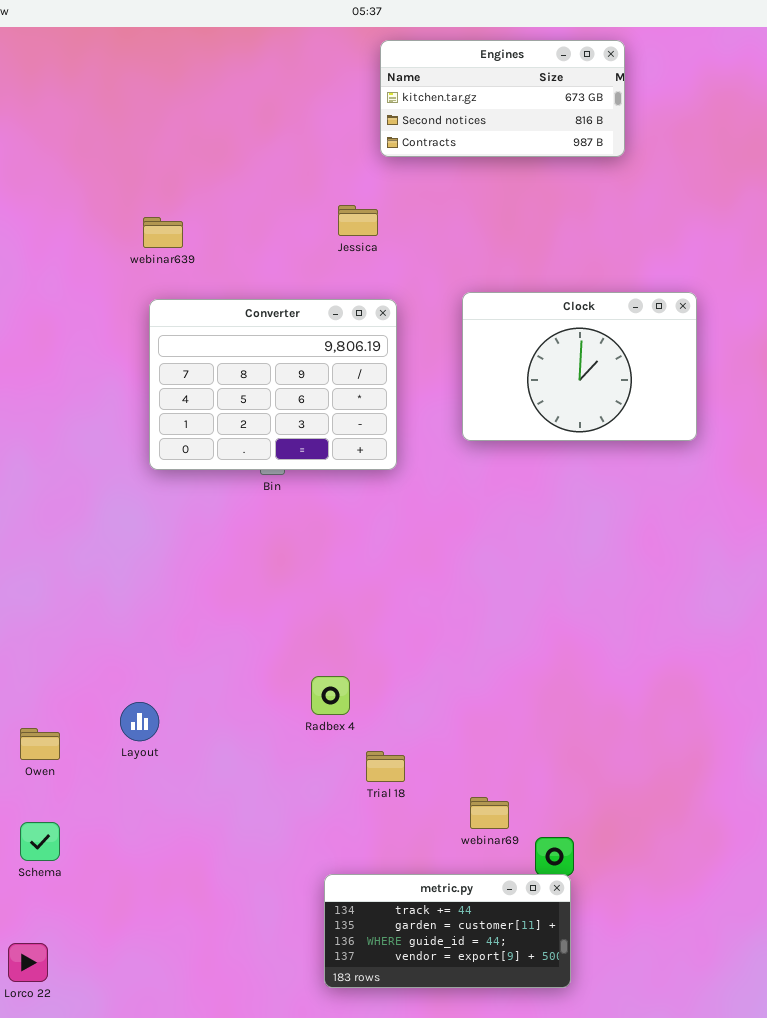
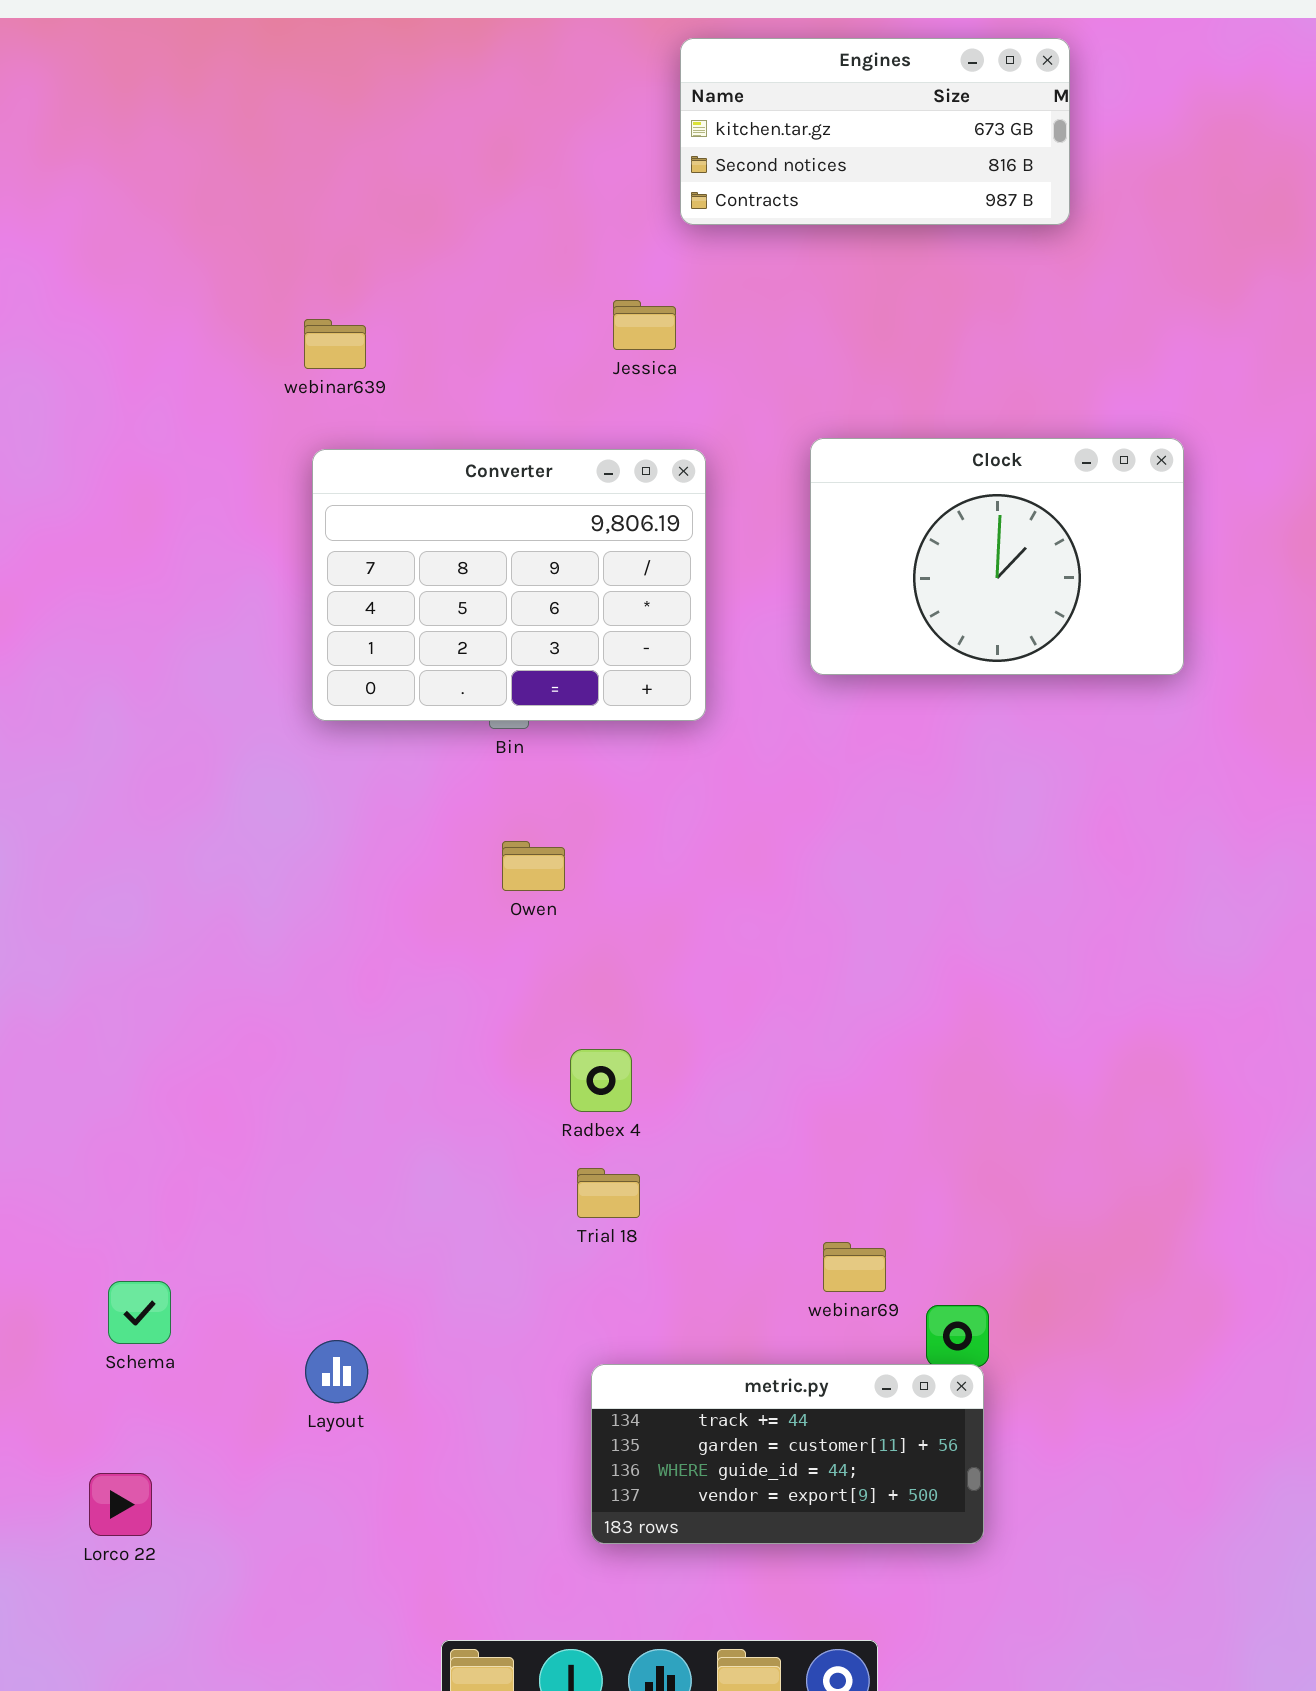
Layout: [120,702,159,741] -> [305,1340,368,1403], moved
Owen: [20,728,60,760] -> [502,841,565,891], moved
Trial 18: [366,751,405,782] -> [577,1168,640,1218], moved

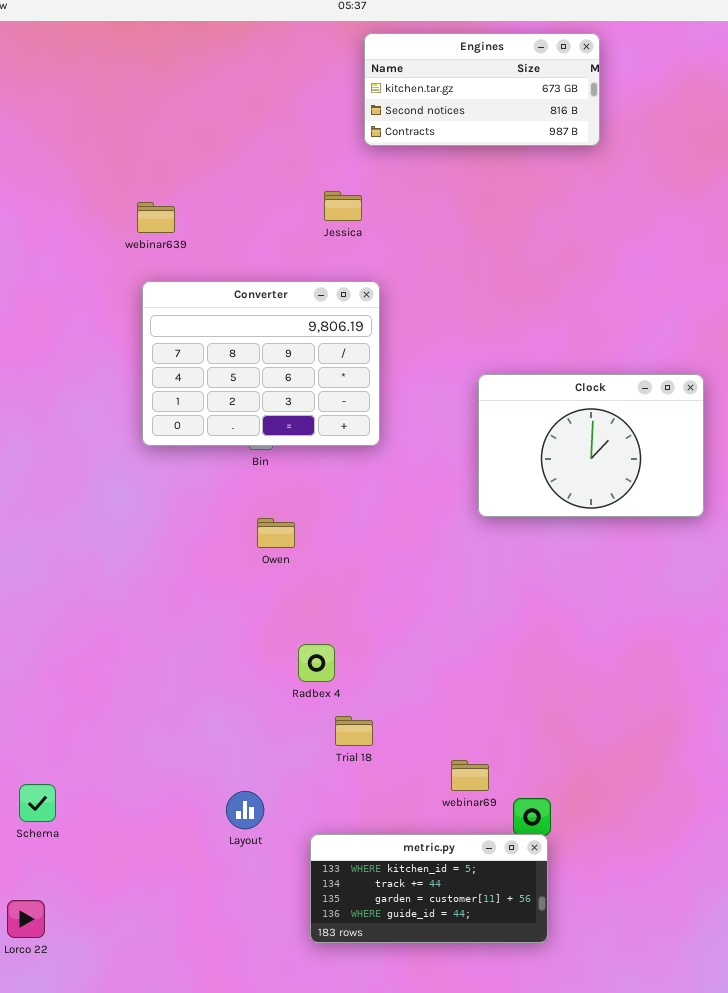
Clock: [810,438,1184,675] -> [478,374,704,517], moved
Trial 18: [577,1168,640,1218] -> [335,716,373,746], moved
Layout: [305,1340,368,1403] -> [226,791,264,829], moved
metric.py: [591,1364,984,1544] -> [310,834,548,943], scrolled up 1 row

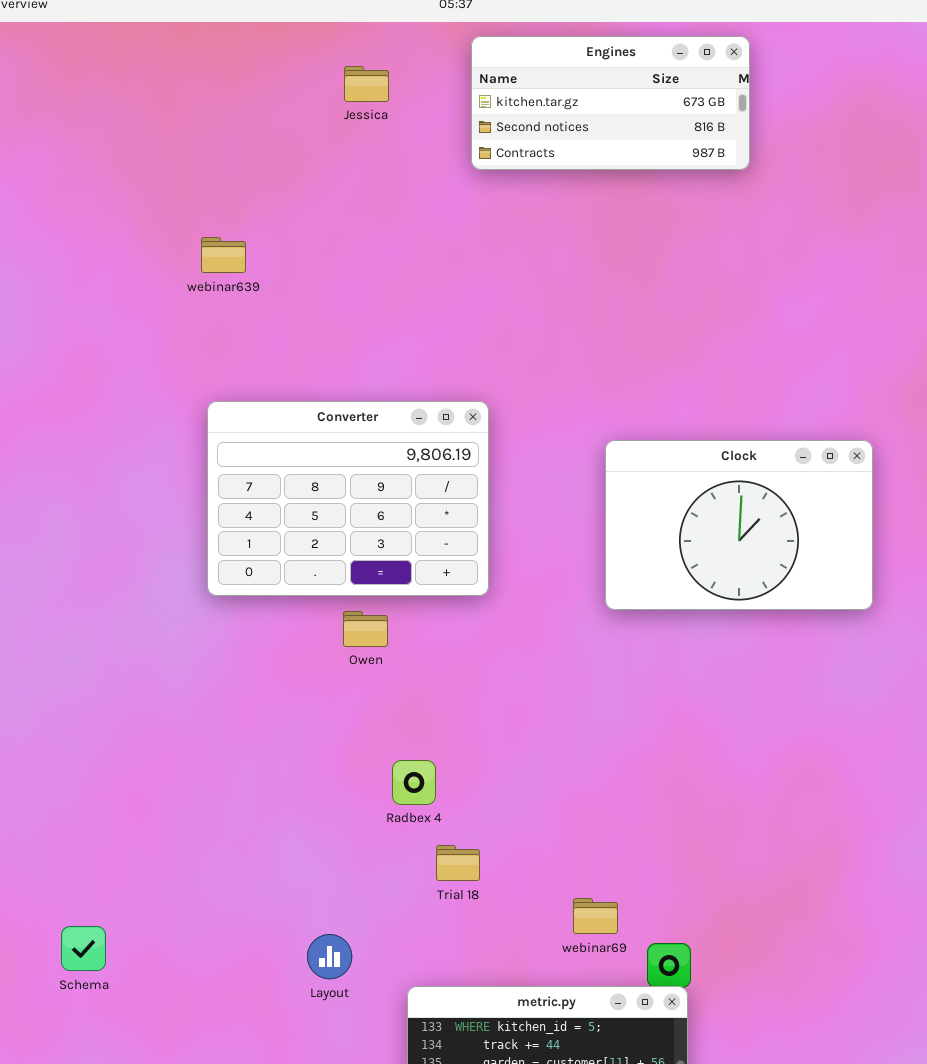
Jessica: [324,191,362,221] -> [344,66,389,102], moved
Converter: [142,281,380,446] -> [207,401,489,596], moved

